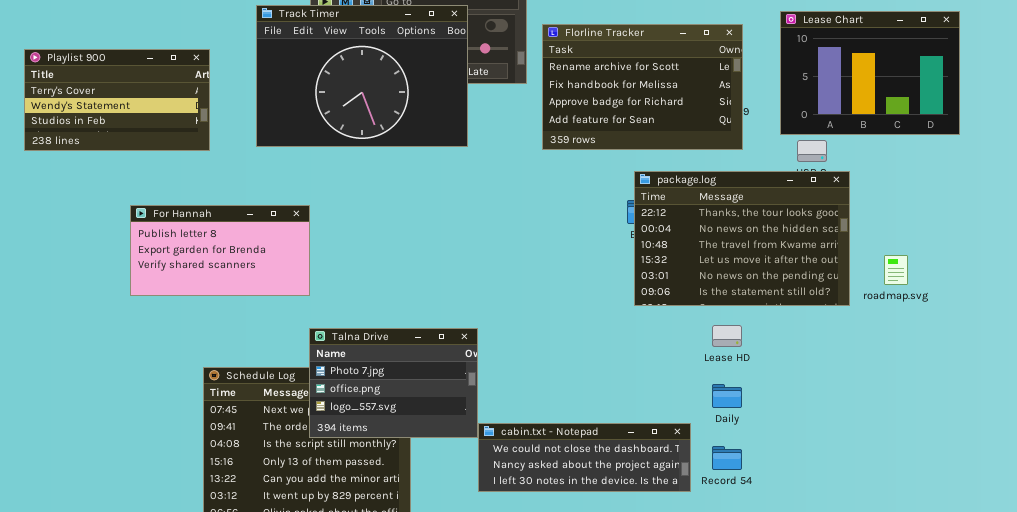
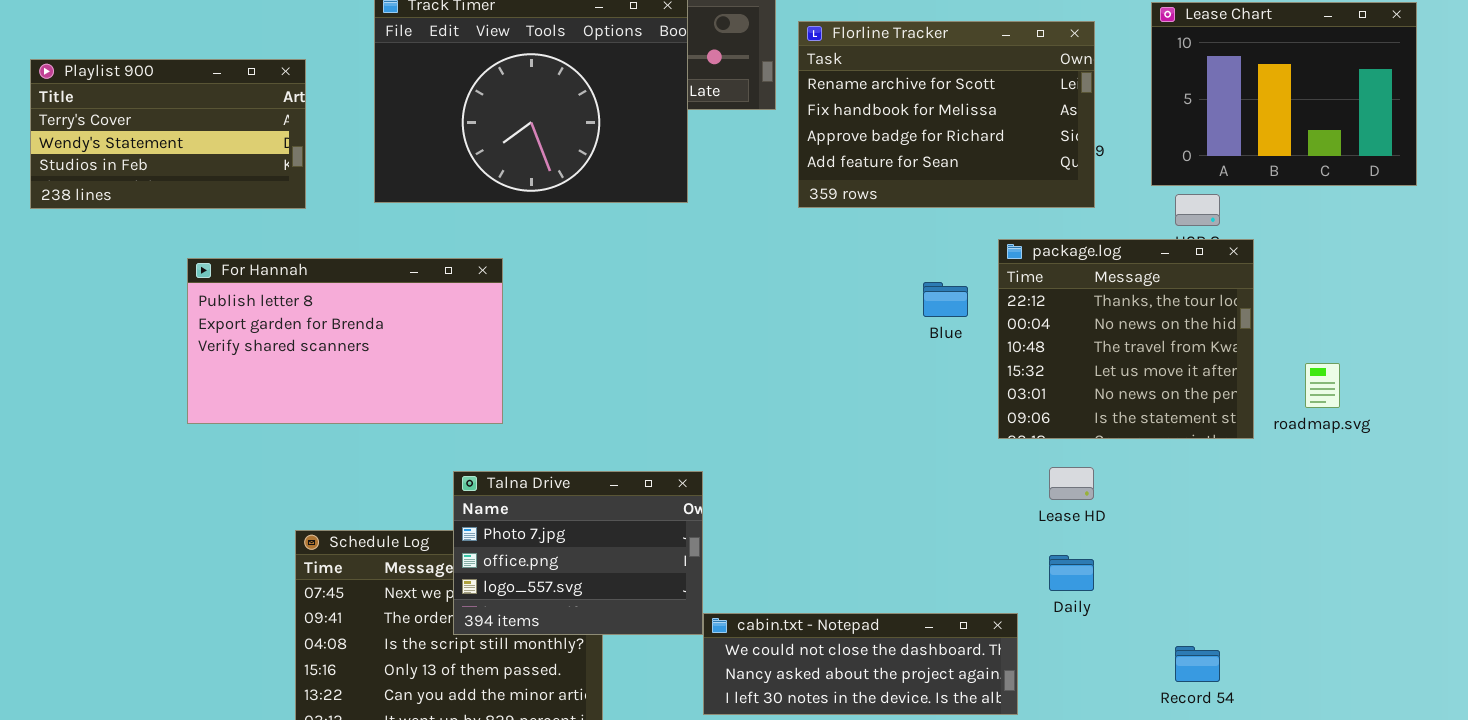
package.log: [634,171,850,306] -> [998,239,1254,439], resized
For Hannah: [130,205,310,296] -> [187,258,503,424], resized
Record 54: [712,446,742,470] -> [1175,646,1220,682], moved

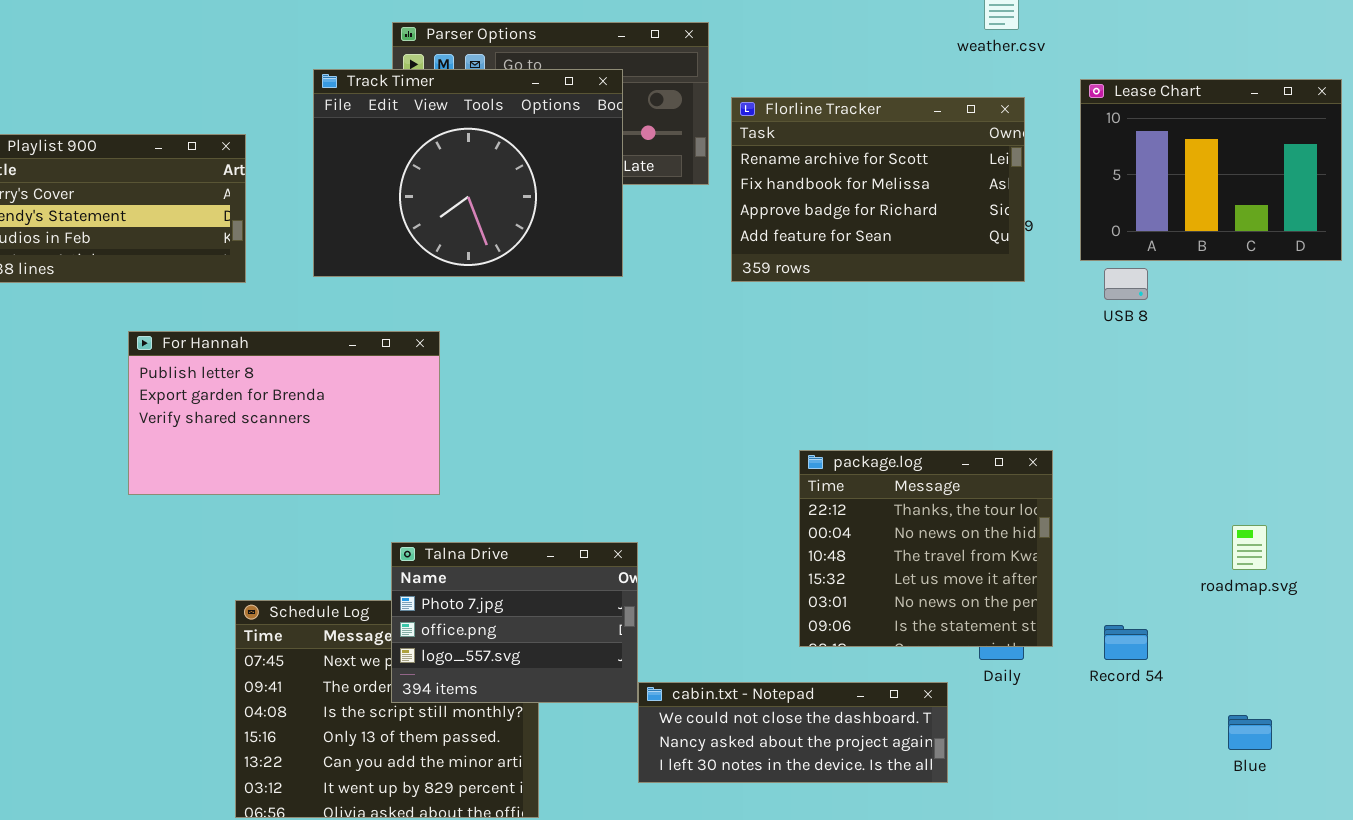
package.log: [998,239,1254,439] -> [799,450,1053,647], moved
Blue: [923,282,968,317] -> [1228,715,1272,750], moved
roadmap.svg: [1305,363,1340,408] -> [1232,525,1267,570], moved
Record 54: [1175,646,1220,682] -> [1104,625,1148,660], moved

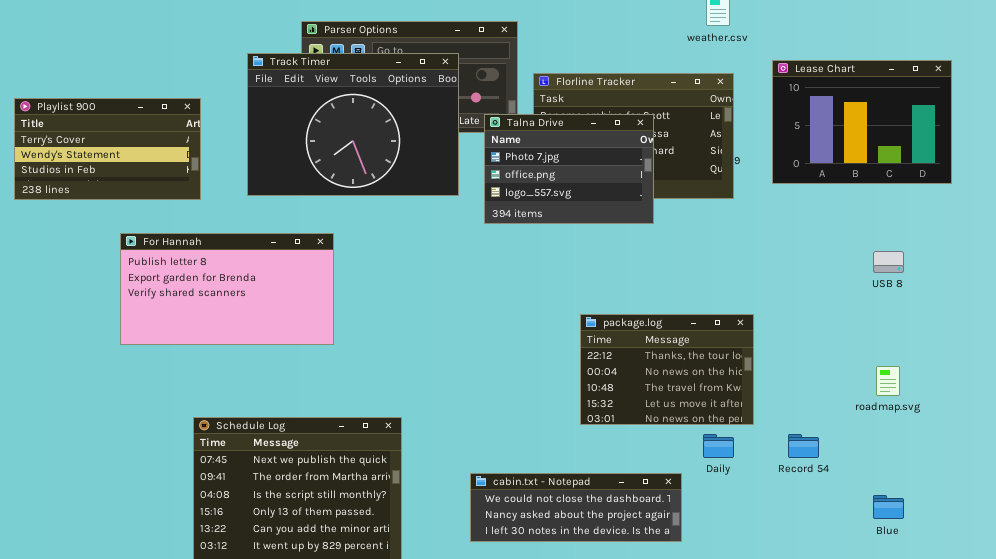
USB 8: [1104,268,1148,300] -> [873,251,904,273], moved
package.log: [799,450,1053,647] -> [580,314,754,425], resized
Talna Drive: [391,542,638,703] -> [484,114,654,224], moved

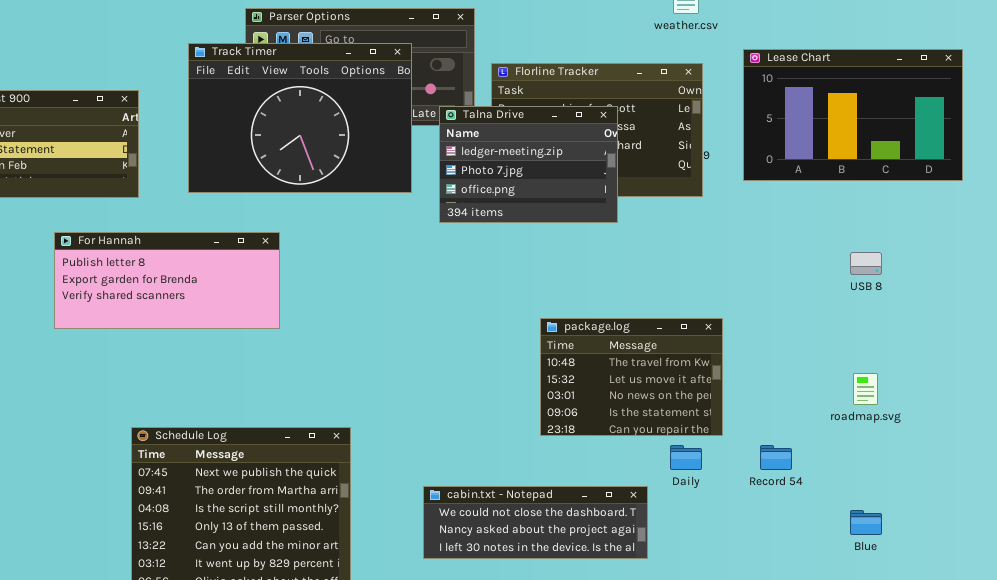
Lease Chart: [772,60,952,184] -> [743,49,963,181], resized
Talna Drive: [484,114,654,224] -> [439,106,618,223], scrolled up 1 row
For Hannah: [120,233,334,345] -> [54,232,280,329], resized
package.log: [580,314,754,425] -> [540,318,723,436], scrolled down 2 rows

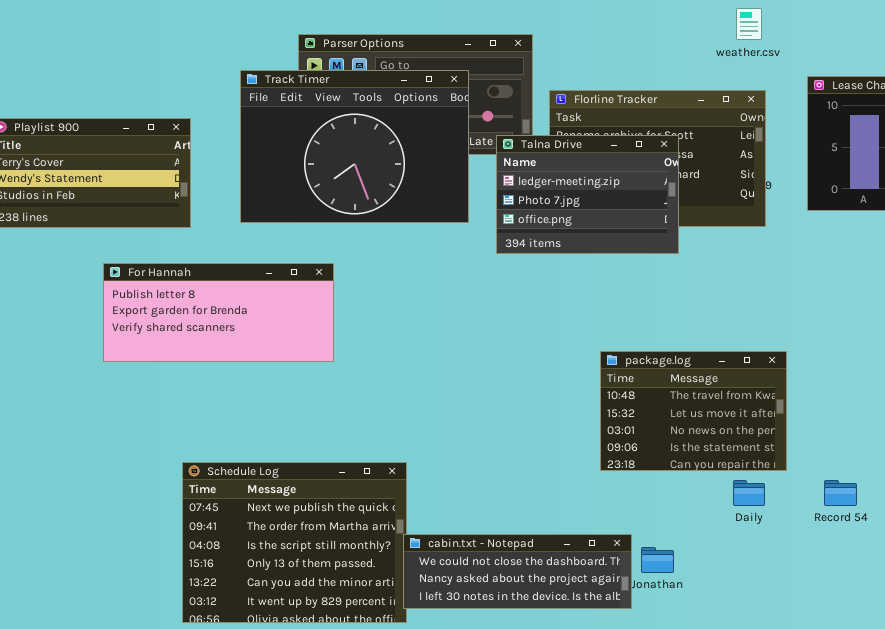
cabin.txt - Notepad: [423,486,648,559] -> [403,534,632,609], moved

